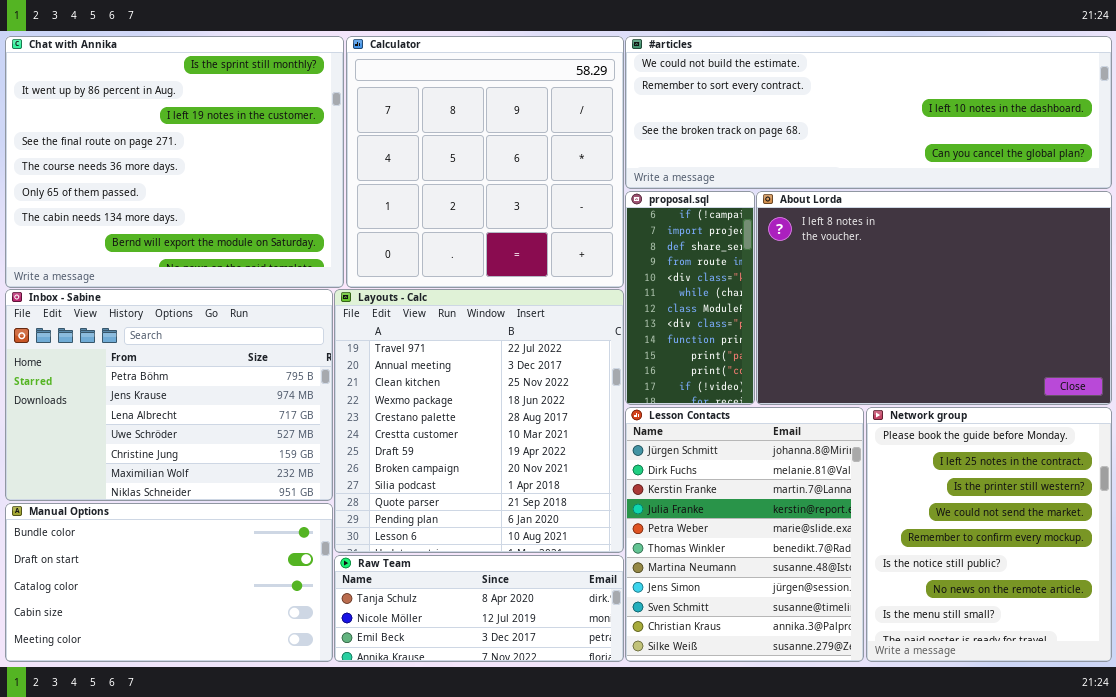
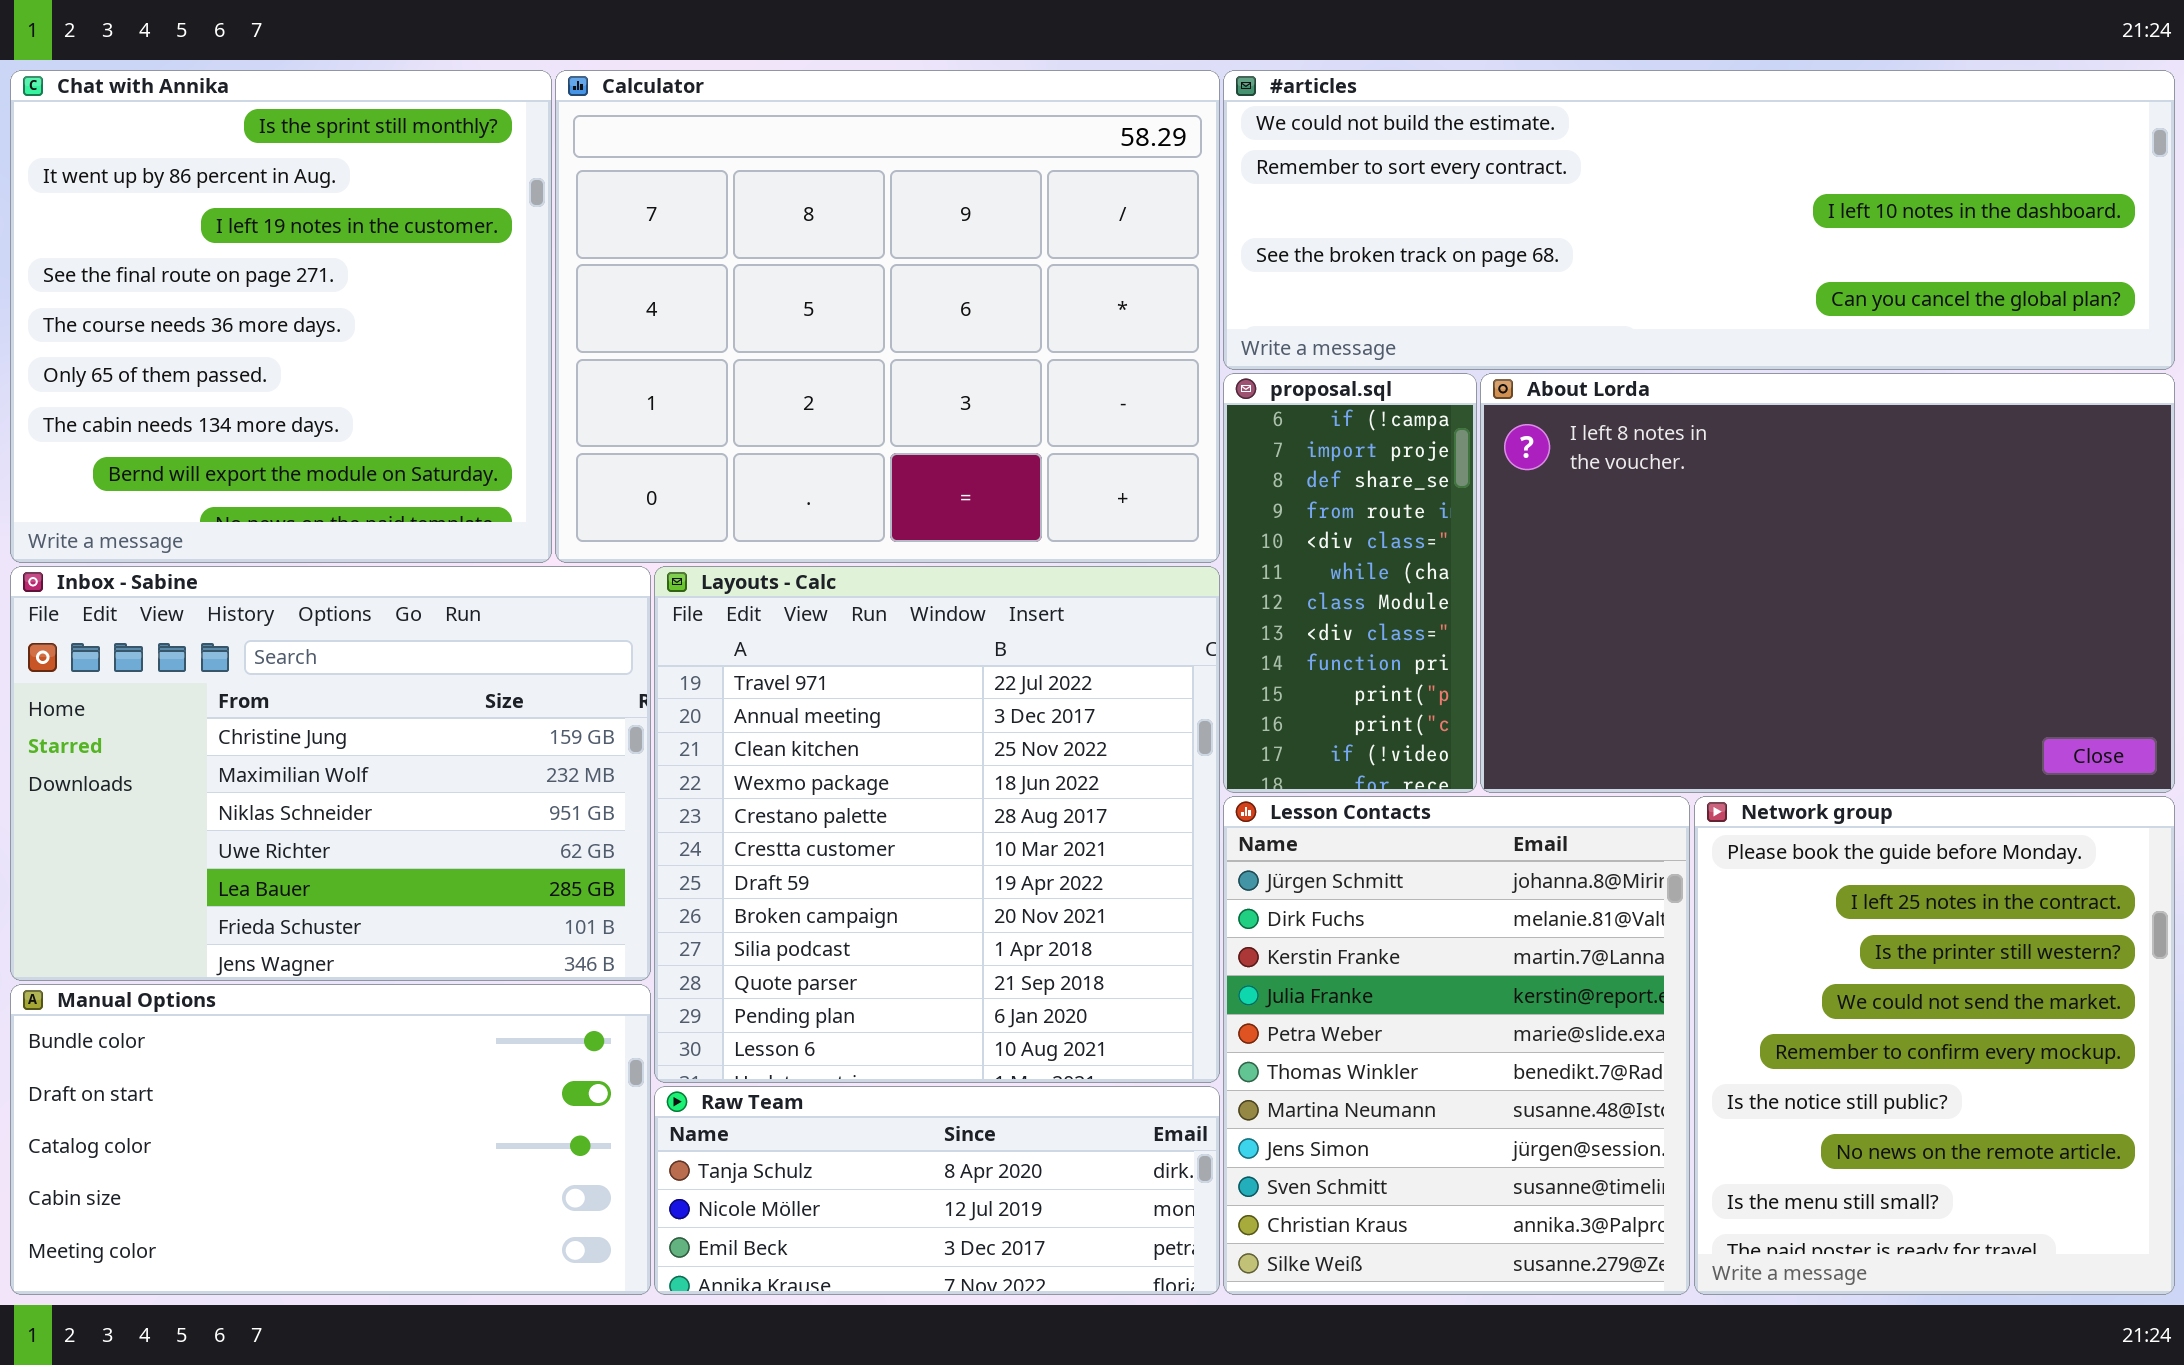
Chat with Annika: [5,36,344,288] -> [10,70,552,563], resized
Calculator: [346,36,624,288] -> [555,70,1220,563], resized
Inbox - Sabine: [5,289,333,501] -> [10,566,651,981], scrolled down 4 rows

